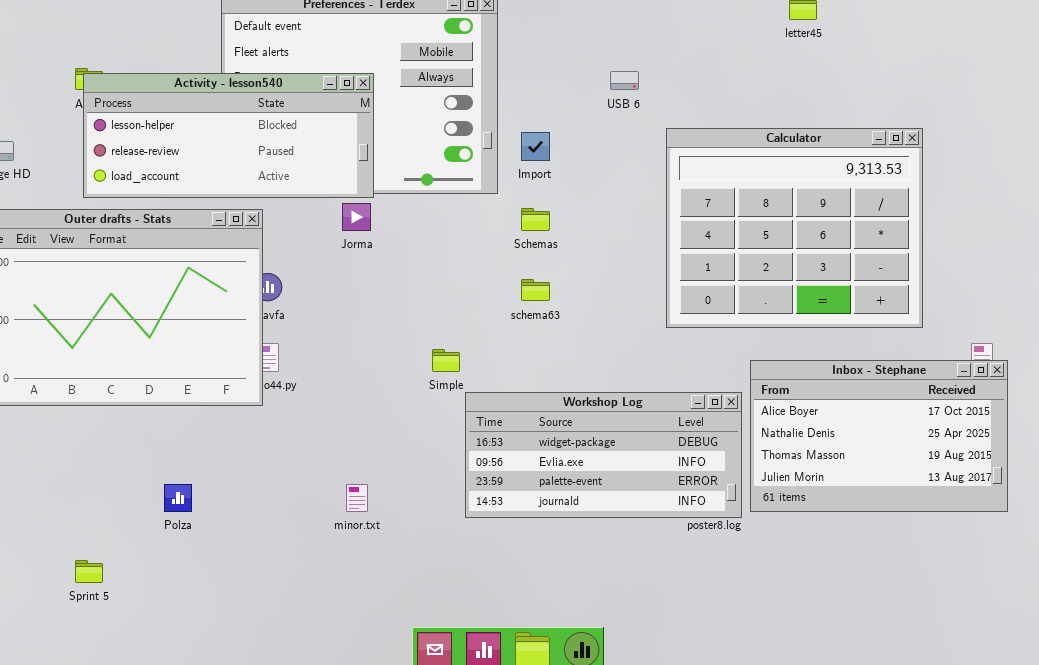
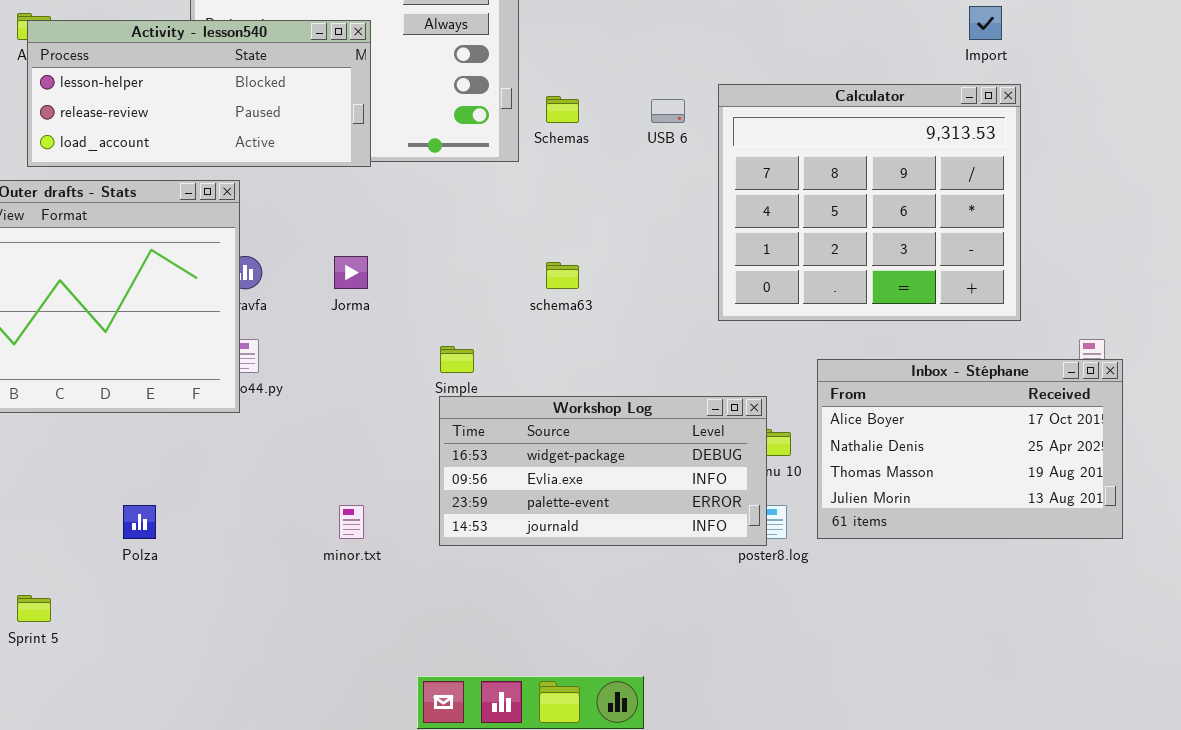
USB 6: [610,71,639,90] -> [651,99,685,123], moved
Import: [521,132,550,161] -> [969,6,1002,40], moved
Jorma: [342,203,371,231] -> [334,256,368,289], moved
Schemas: [521,208,550,231] -> [546,96,579,123], moved
Workshop Log: [465,392,742,518] -> [439,396,767,546], moved

